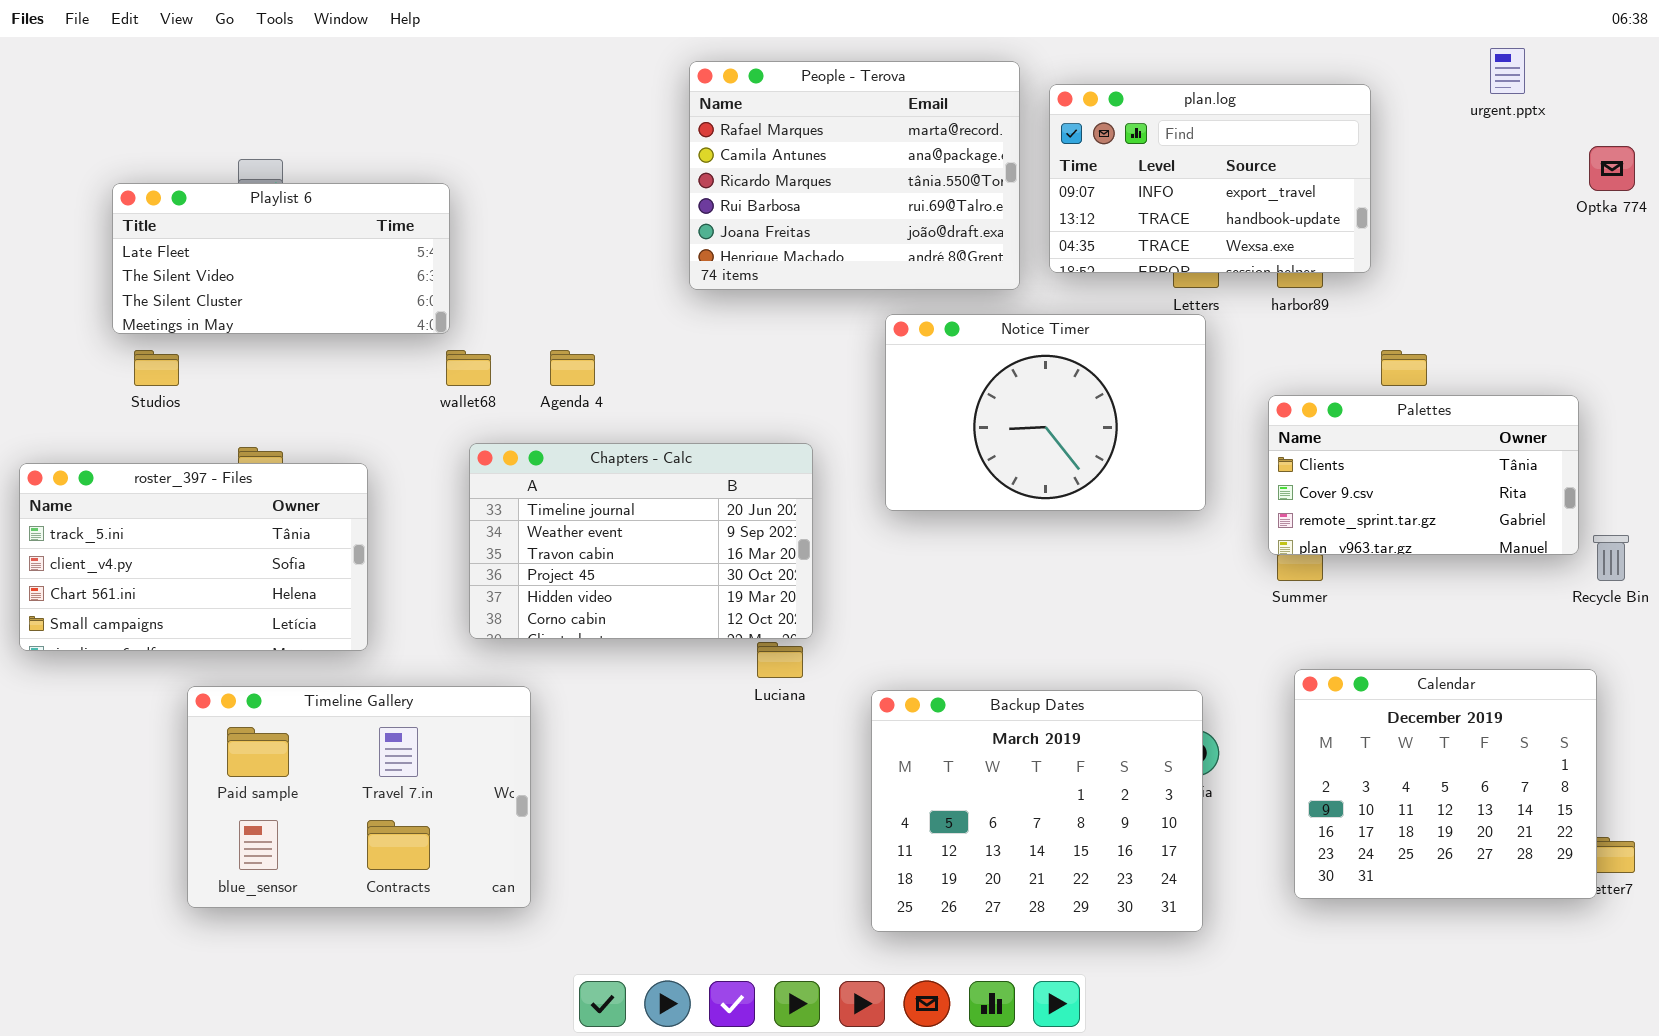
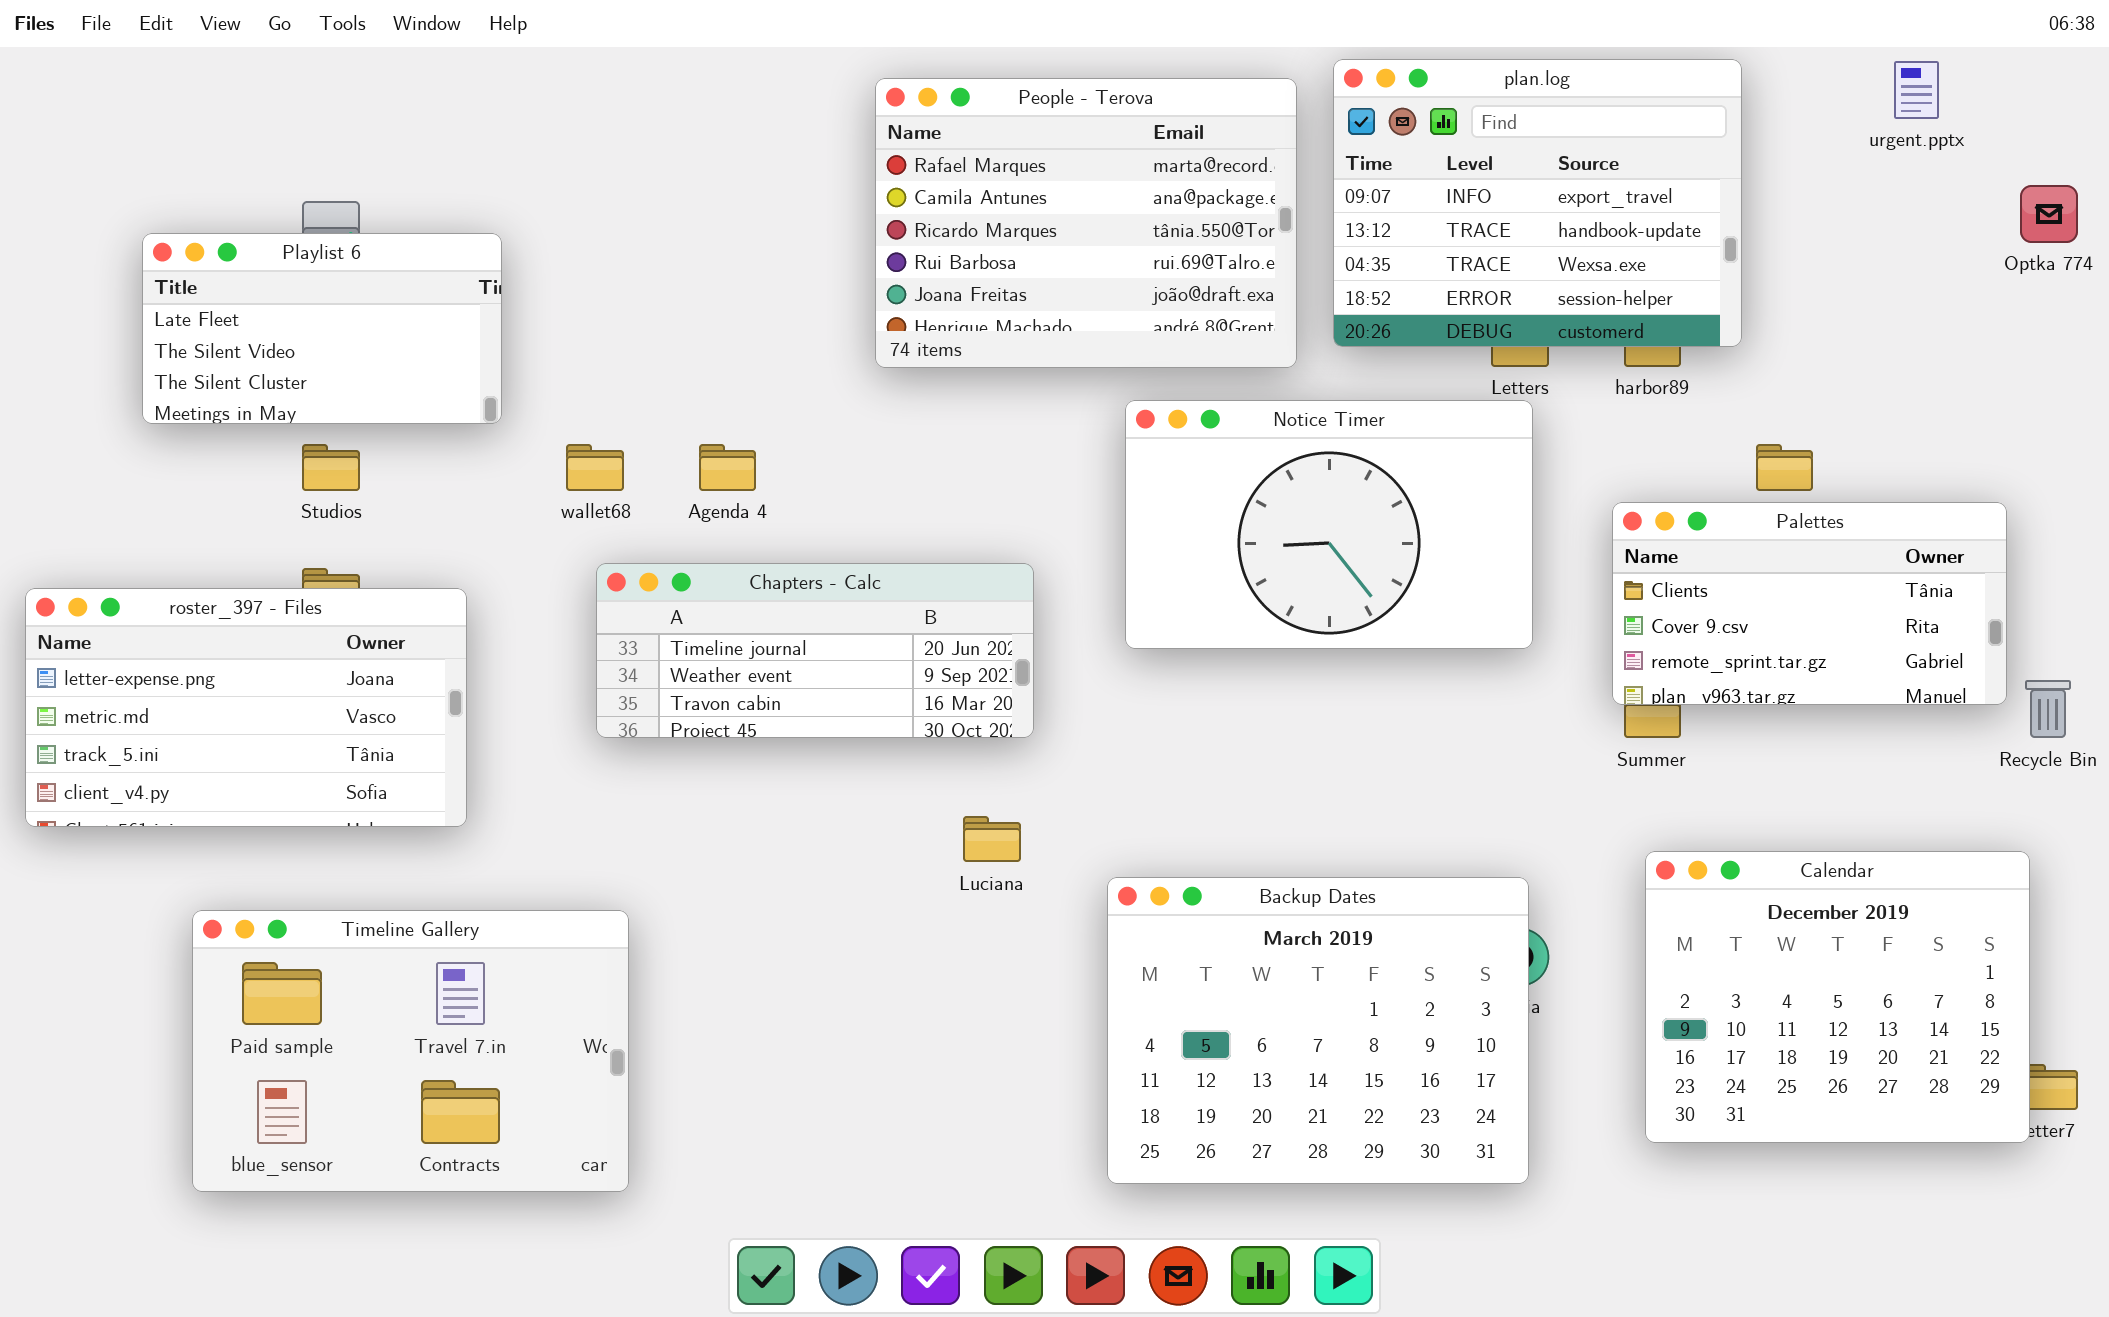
plan.log: [1049,84,1371,273] -> [1333,59,1742,347], resized
Playlist 6: [112,183,450,334] -> [142,233,502,424], resized
Studios: [134,350,179,386] -> [302,444,360,491], moved
Chapters - Calc: [469,443,813,639] -> [596,563,1034,738], resized
roster_397 - Files: [19,463,368,651] -> [25,588,467,827], scrolled up 2 rows
Timeline Gallery: [187,686,531,908] -> [192,910,629,1192], moved

